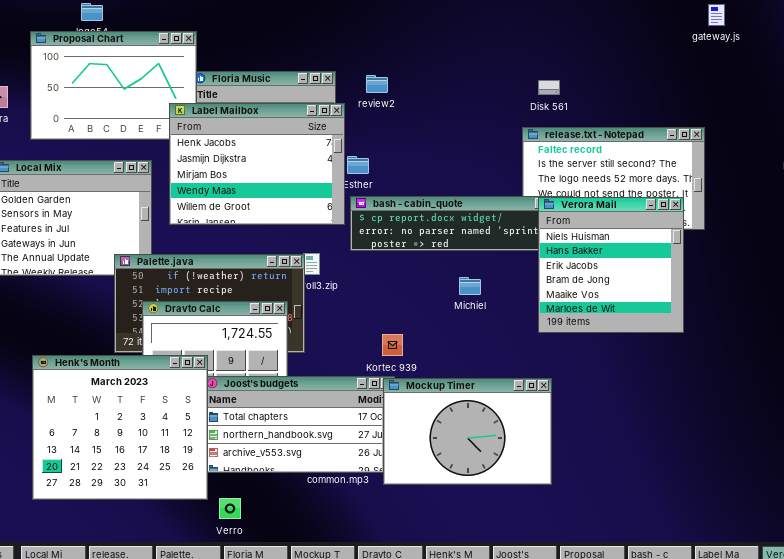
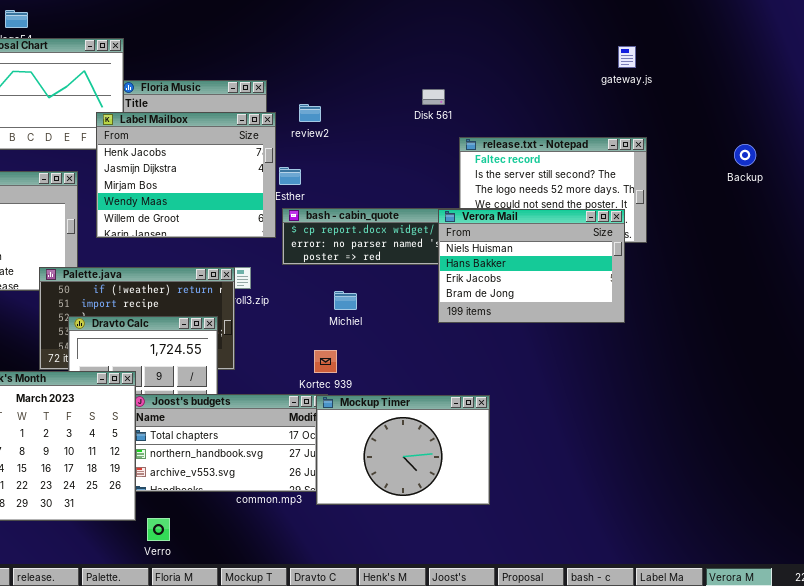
gateway.js: [708,4,725,26] -> [618,46,636,68], moved
review2: [366,75,388,93] -> [299,104,321,122], moved
Disk 561: [538,80,560,95] -> [422,89,445,105], moved
Verora Mail: [538,197,684,333] -> [438,209,625,323], resized
Michiel: [459,277,481,295] -> [334,291,357,310], moved

